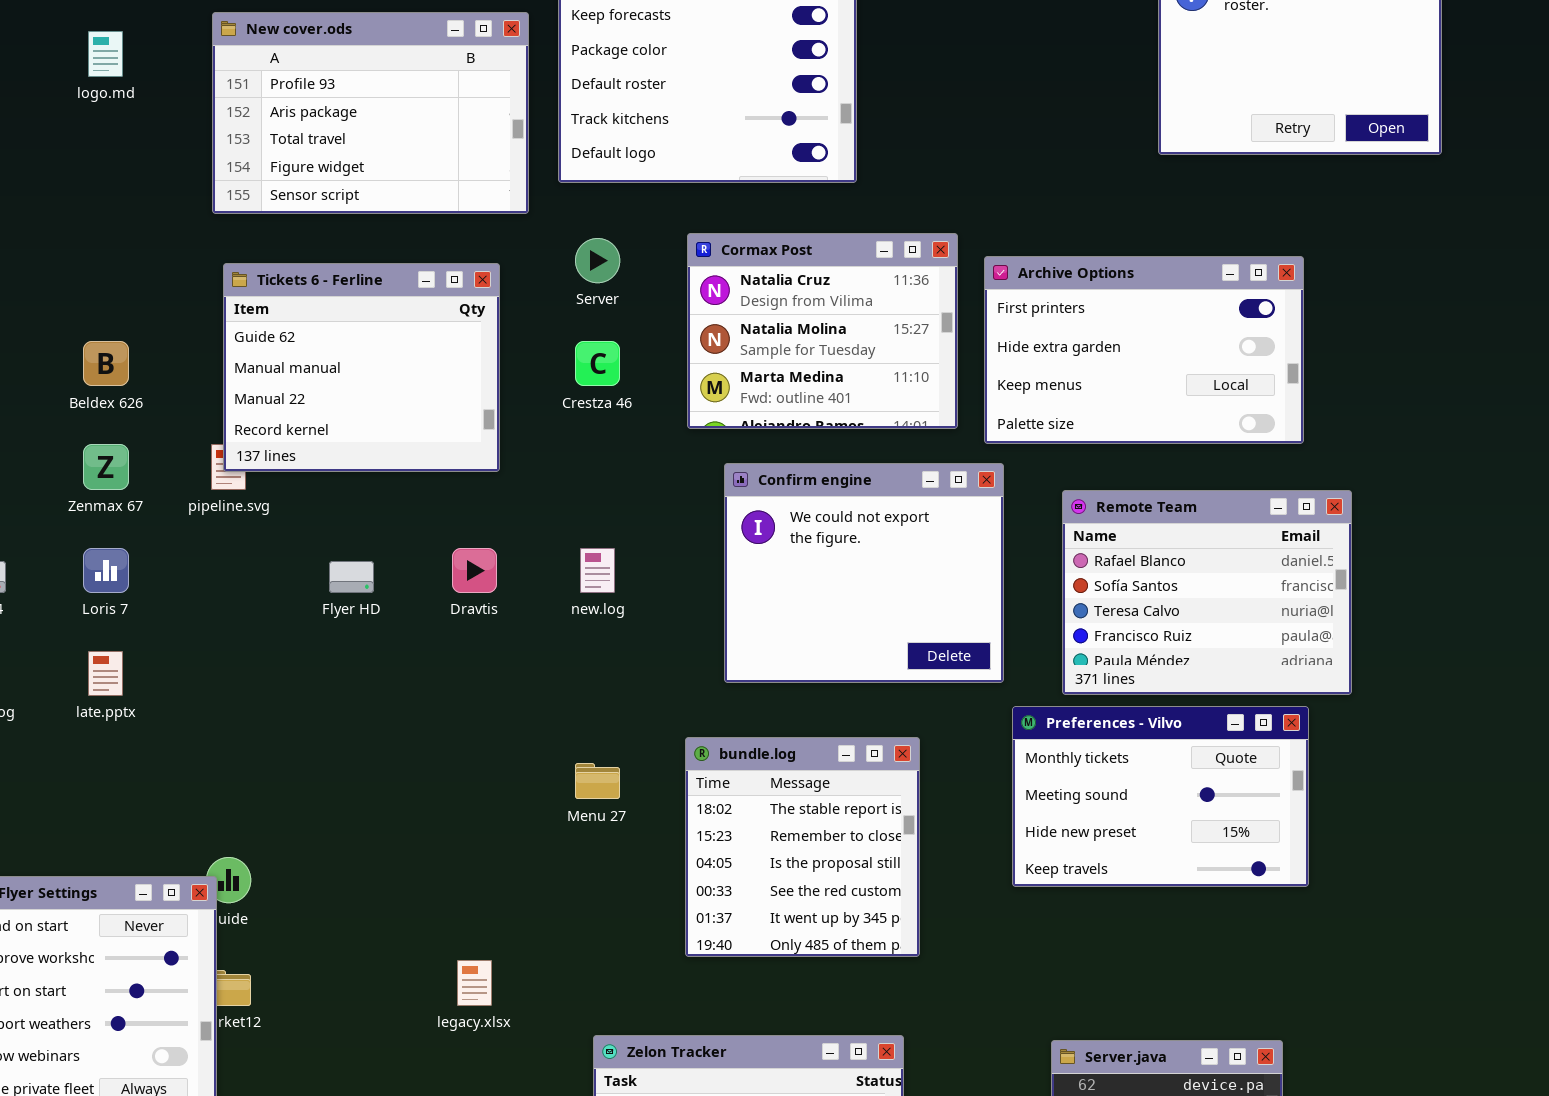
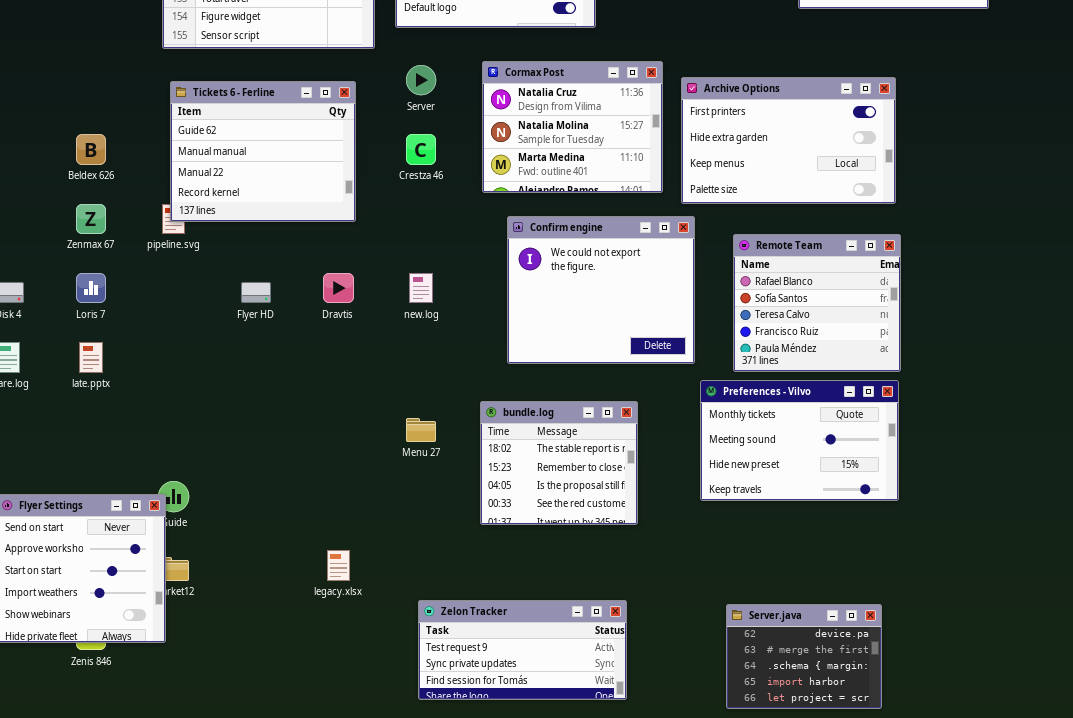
Remote Team: [1062,490,1352,695] -> [733,234,901,372], resized
bundle.log: [685,737,920,957] -> [480,401,638,525], resized

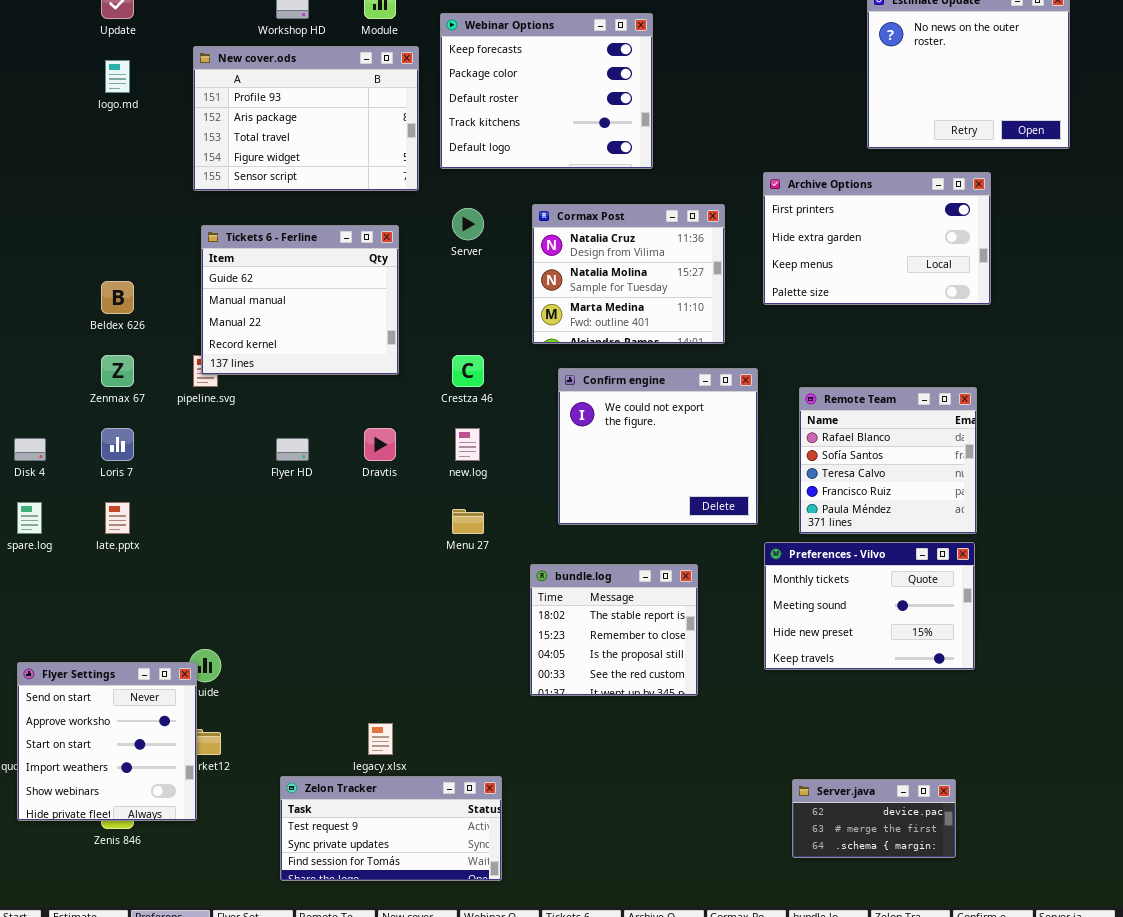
Archive Options: [681,77,896,204] -> [763,172,991,305], moved
Crestza 46: [406,134,436,165] -> [452,355,484,387], moved
Menu 27: [406,418,436,442] -> [452,509,484,534], moved
Zelon Tracker: [418,600,627,700] -> [280,776,502,881], moved
Server.java: [726,604,882,709] -> [792,779,956,858], resized

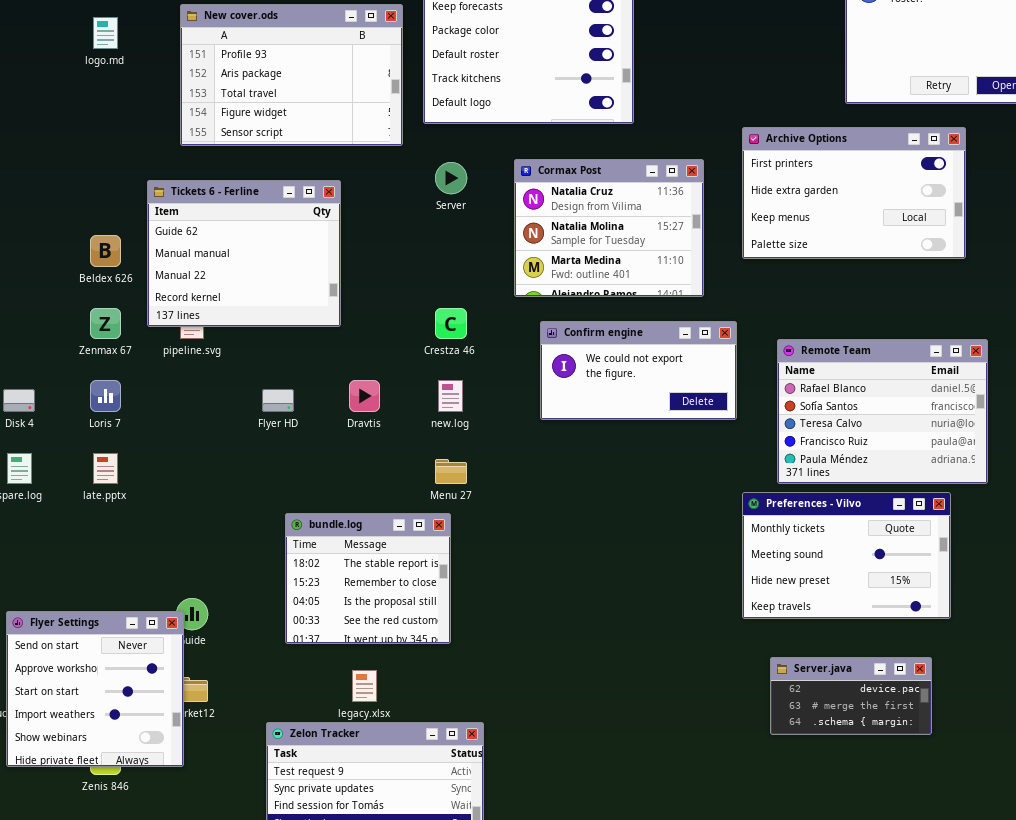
Tickets 6 - Ferline: [201,225,399,375] -> [147,180,341,327], moved
Confirm engine: [558,368,758,525] -> [540,321,737,420], resized
Remote Team: [799,387,977,534] -> [777,339,988,484], resized
bundle.log: [530,564,698,696] -> [285,513,451,644], moved
Server.java: [792,779,956,858] -> [770,657,932,735], moved

